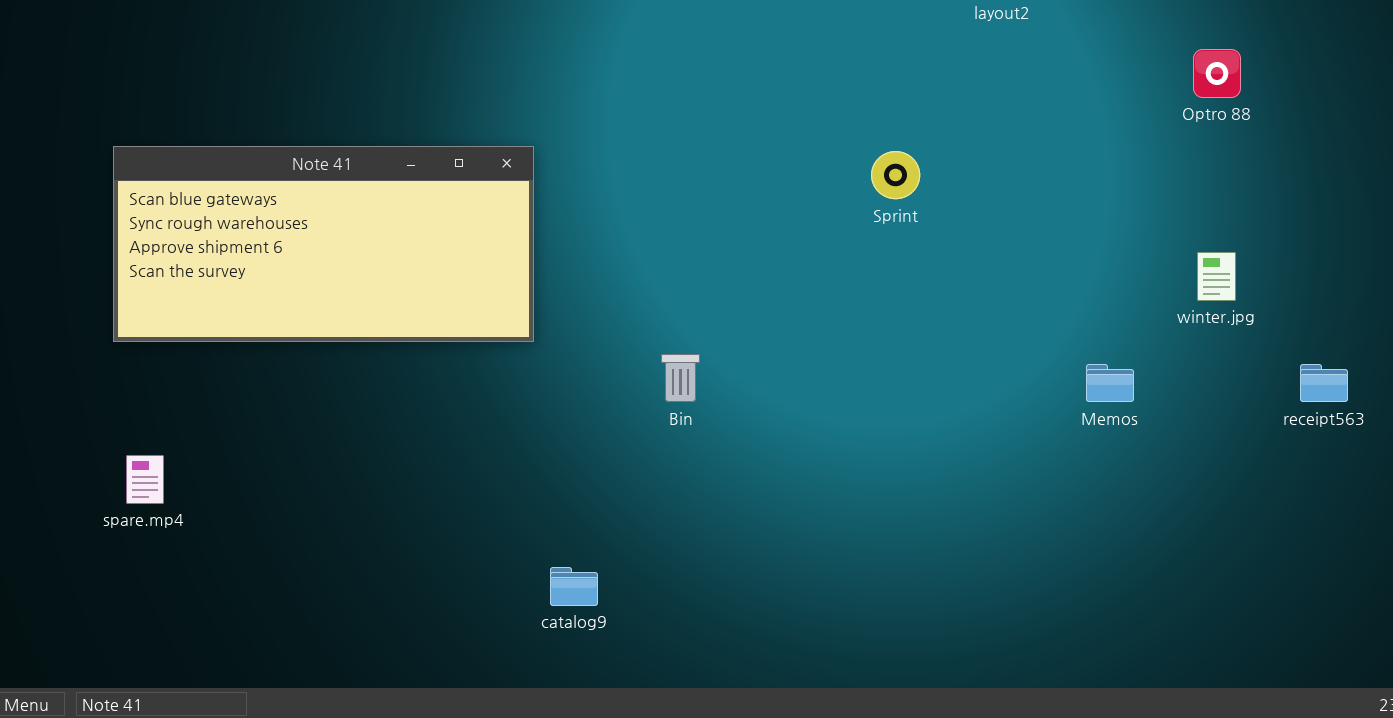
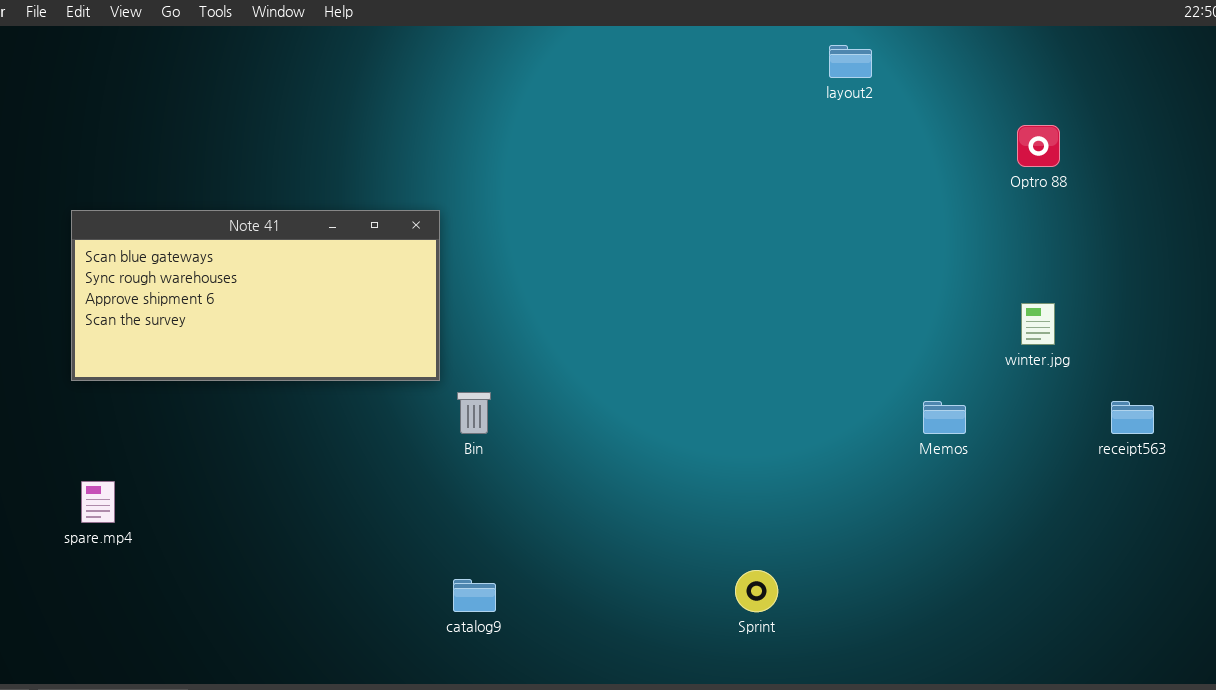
Sprint: [871,151,920,199] -> [735,570,778,612], moved
Bin: [661,354,700,402] -> [457,392,491,434], moved

